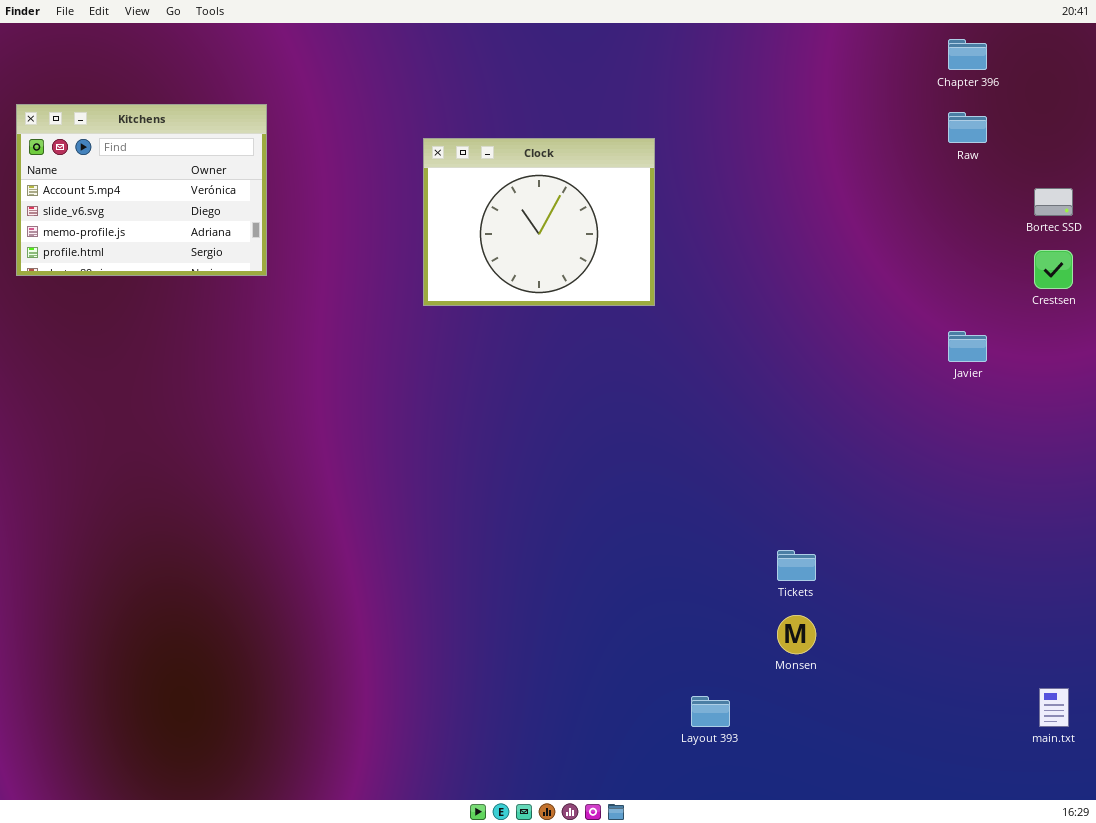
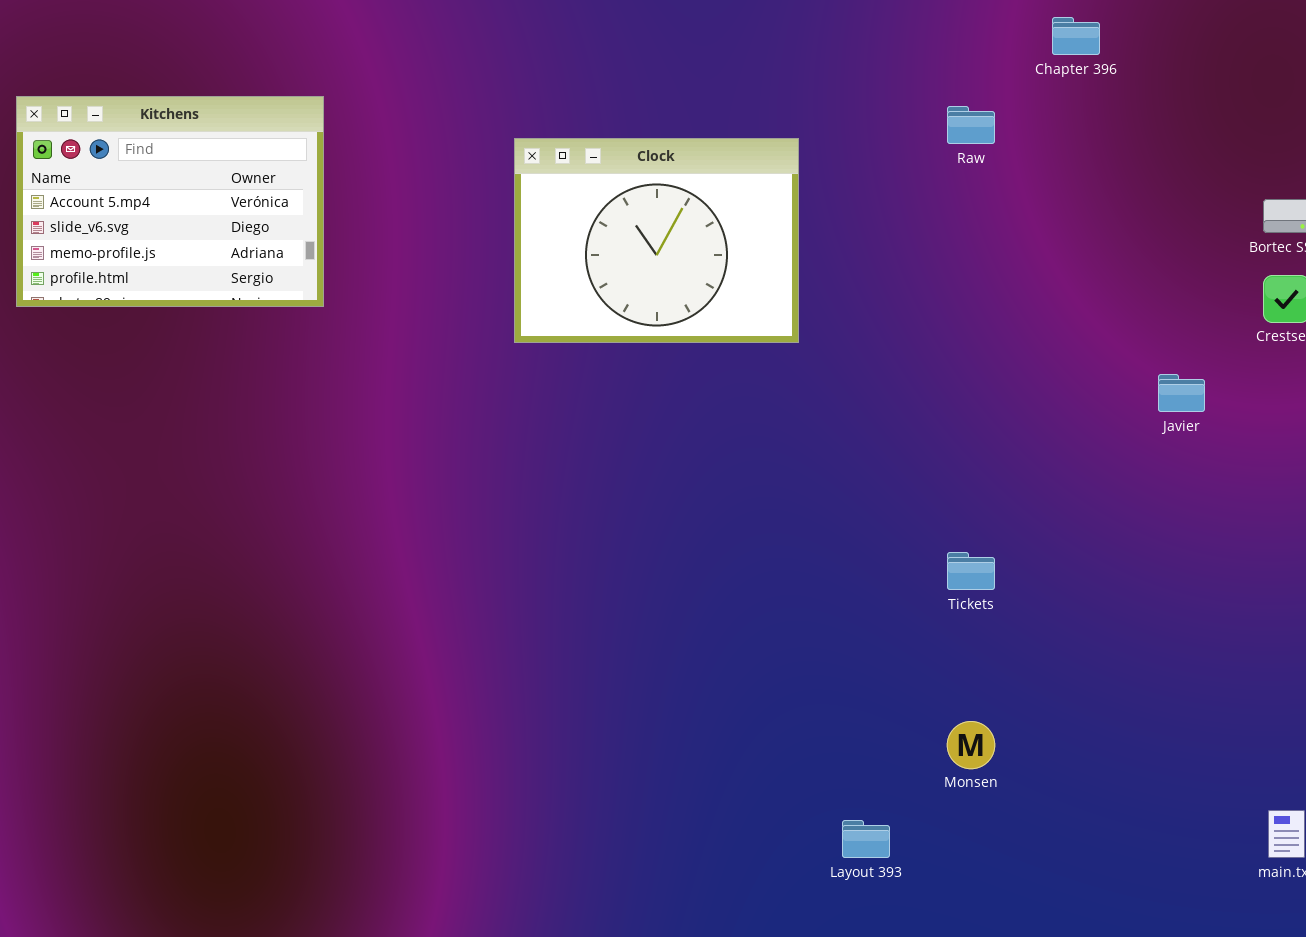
Chapter 396: [948,39,987,70] -> [1052,17,1100,55], moved
Raw: [948,112,987,143] -> [947,106,995,144], moved
Tickets: [777,550,816,581] -> [947,552,995,590], moved

